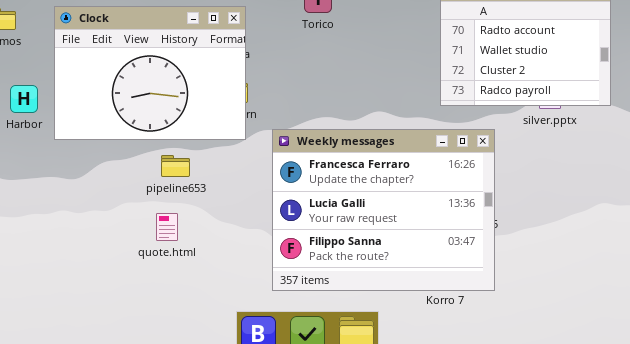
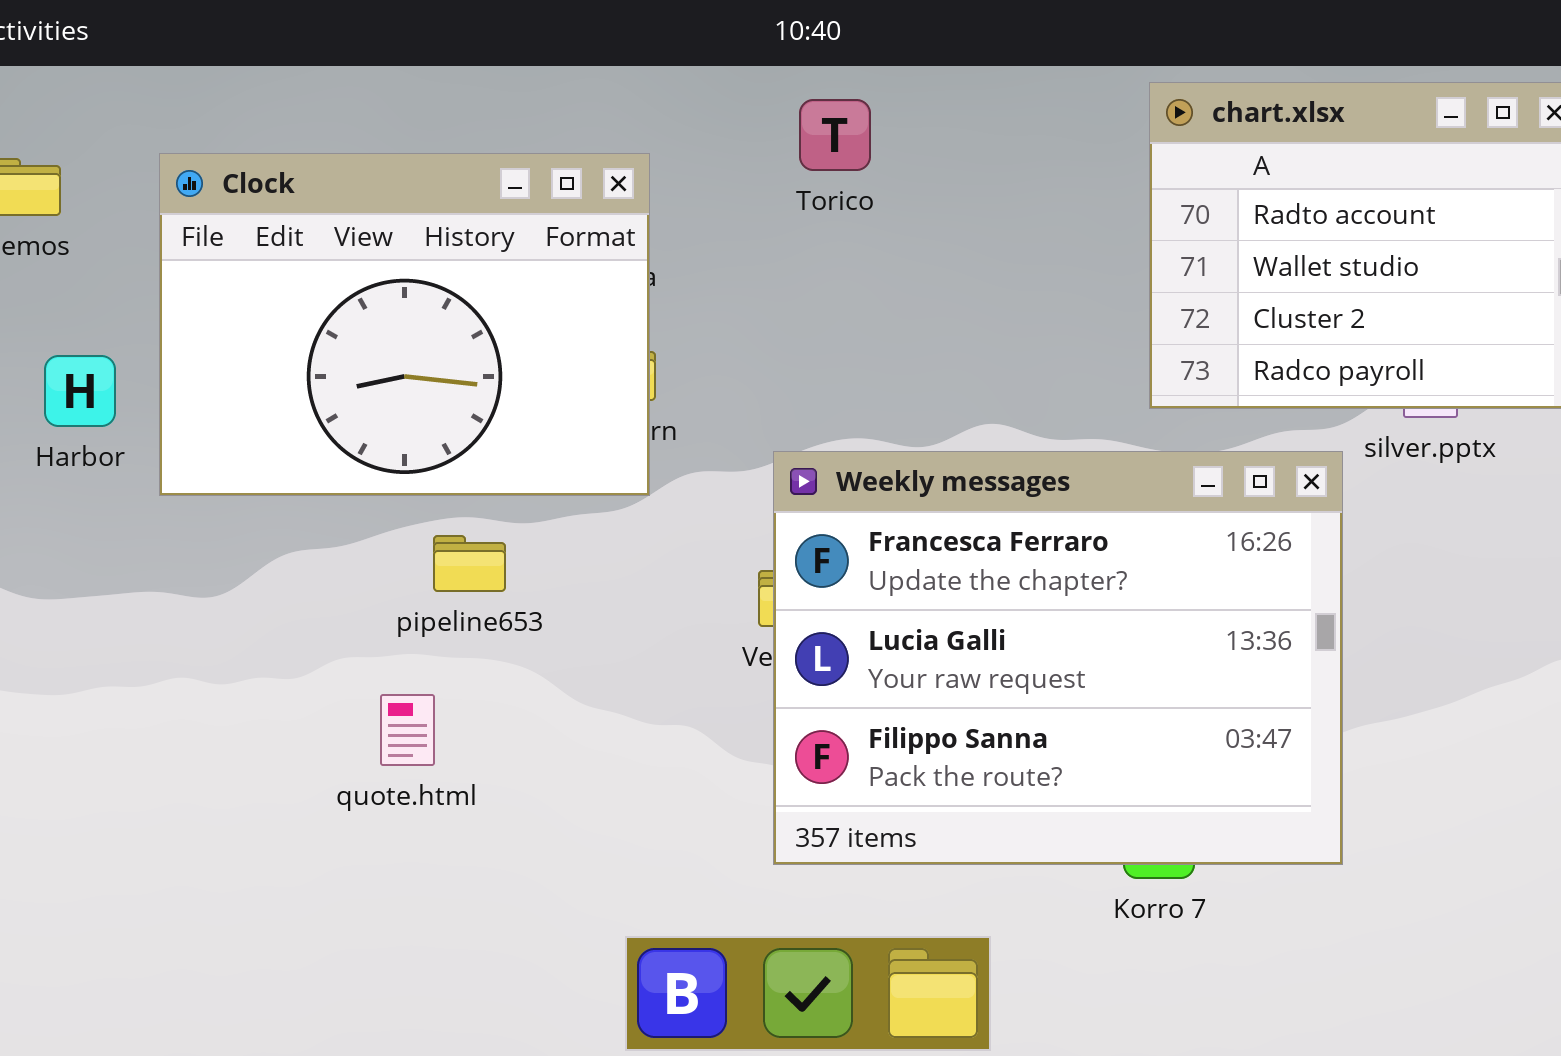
Weekly messages: [272,129,495,291] -> [773,451,1343,865], moved
quote.html: [156,213,178,241] -> [380,694,435,766], moved

